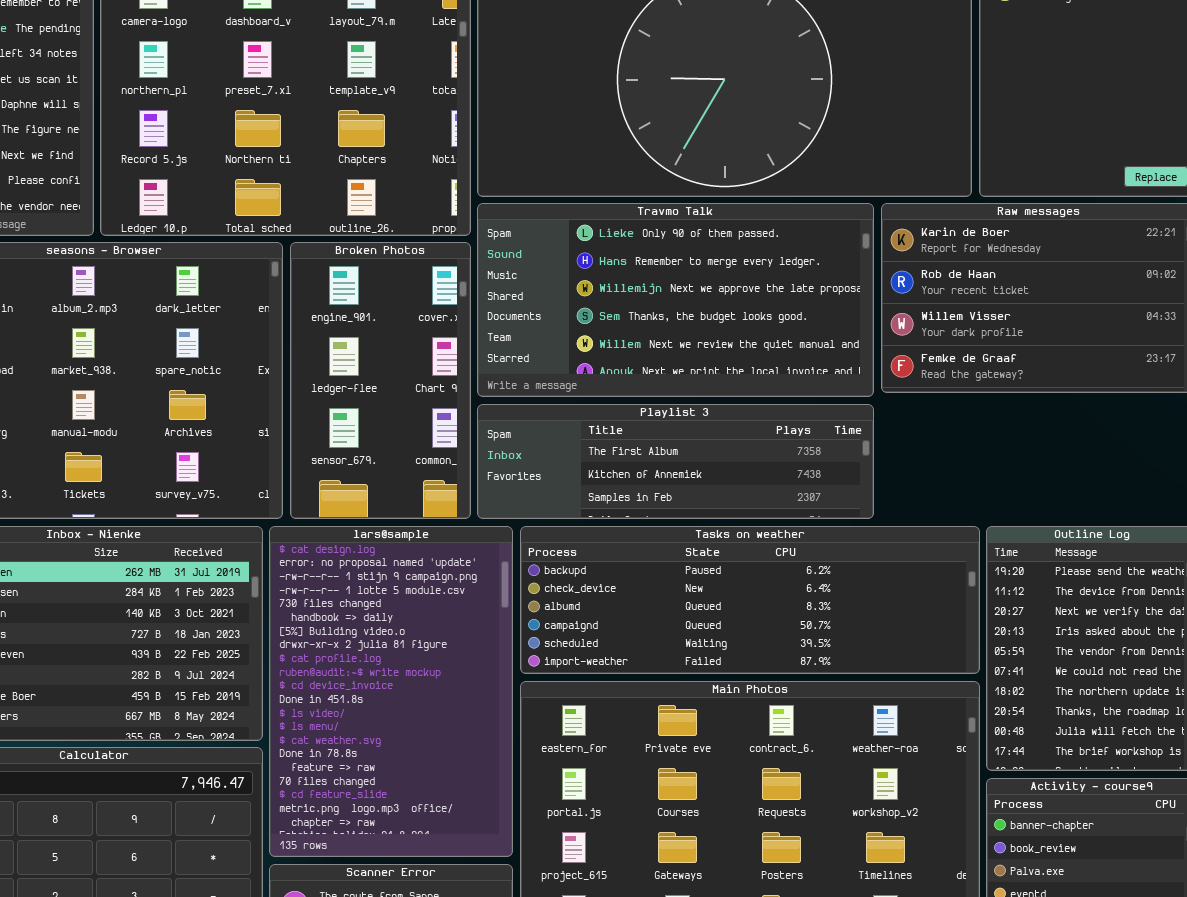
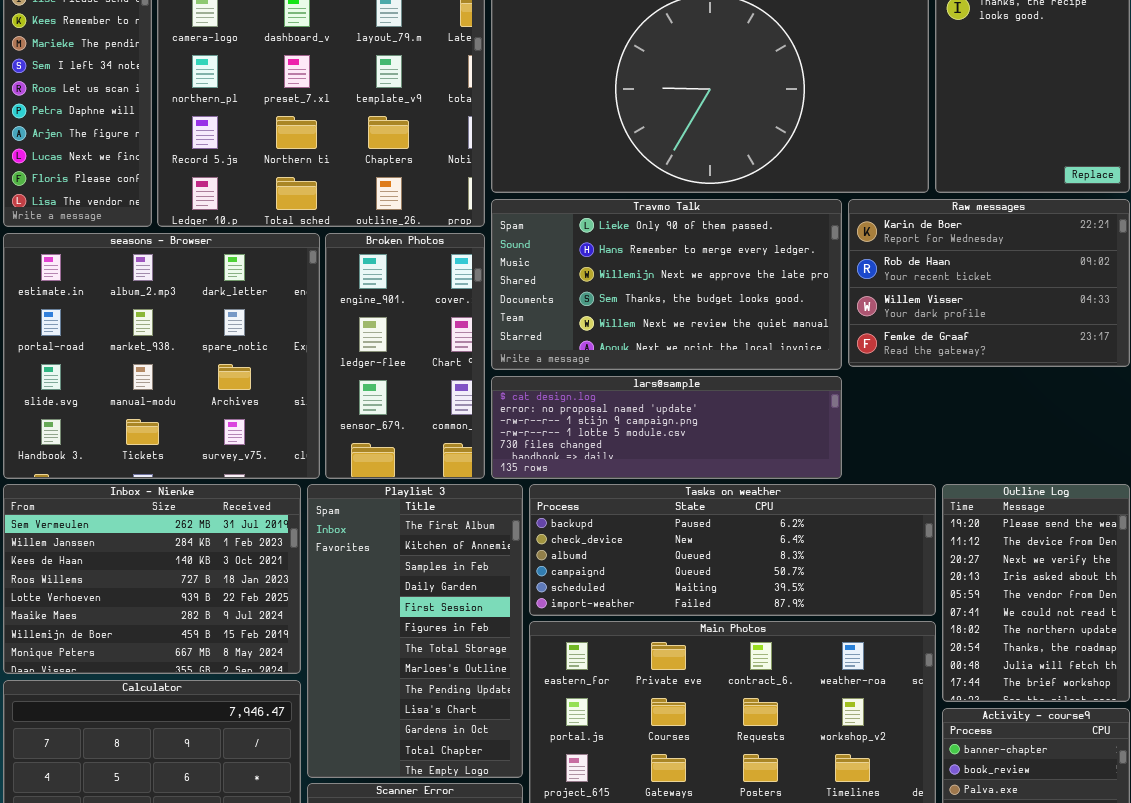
Playlist 3: [477,404,874,519] -> [307,484,523,778], moved, resized
lars@sample: [269,526,513,857] -> [491,376,842,479], moved, resized

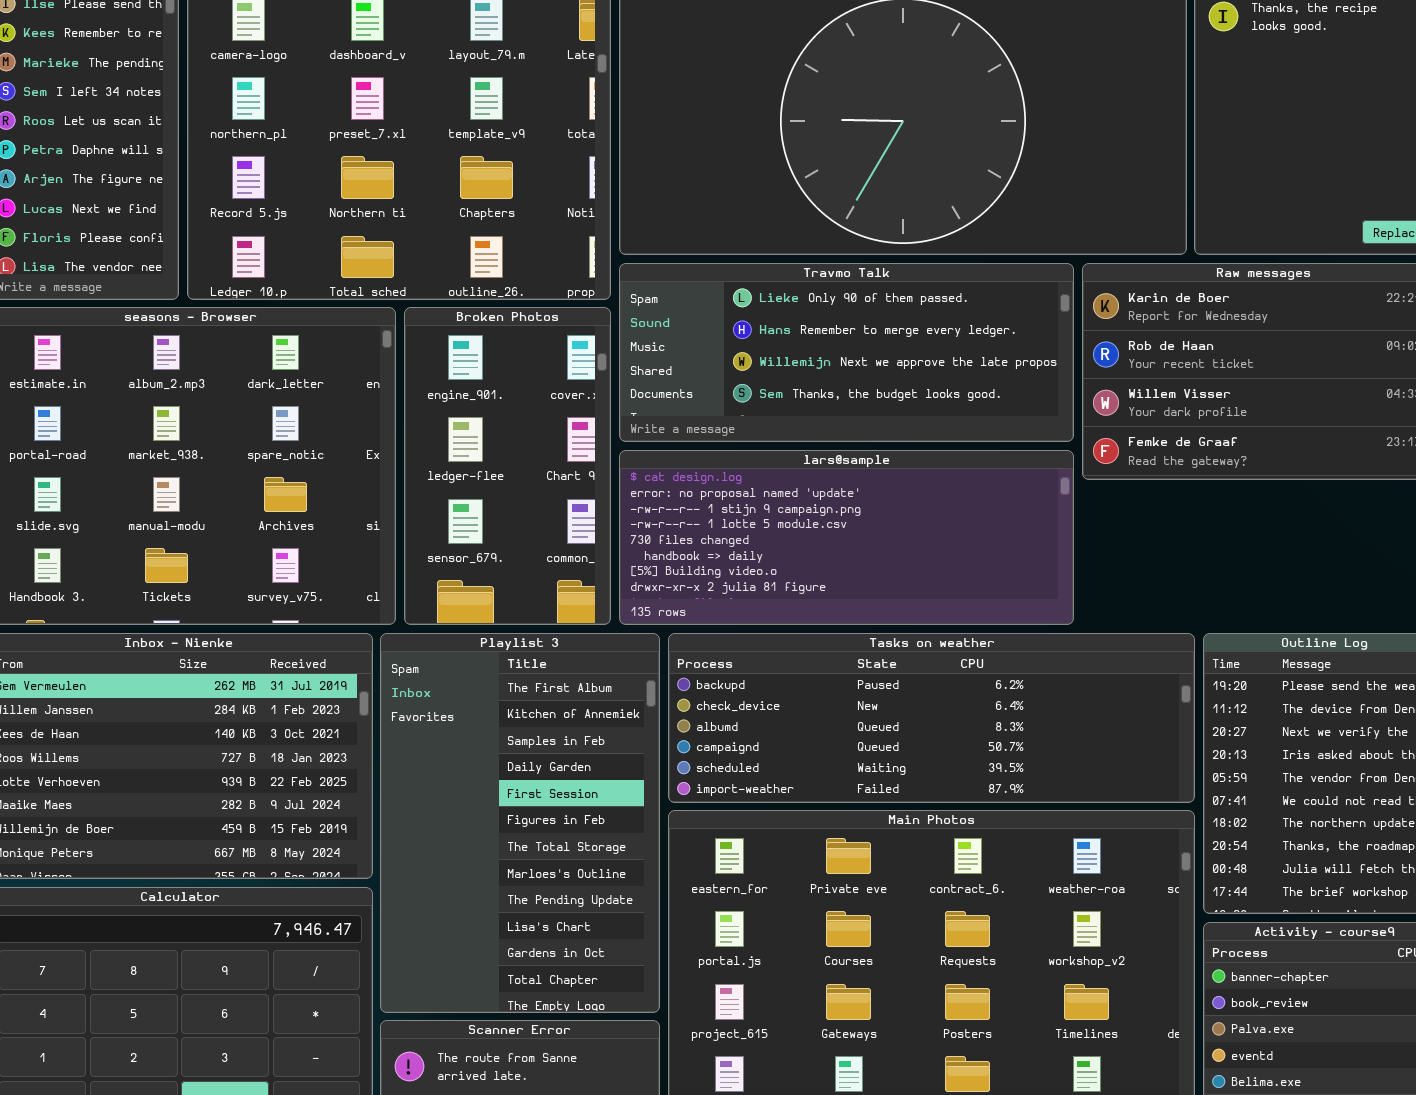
Travmo Talk: [491,199,842,370] -> [619,263,1074,442], resized
lars@sample: [491,376,842,479] -> [619,450,1074,625], resized

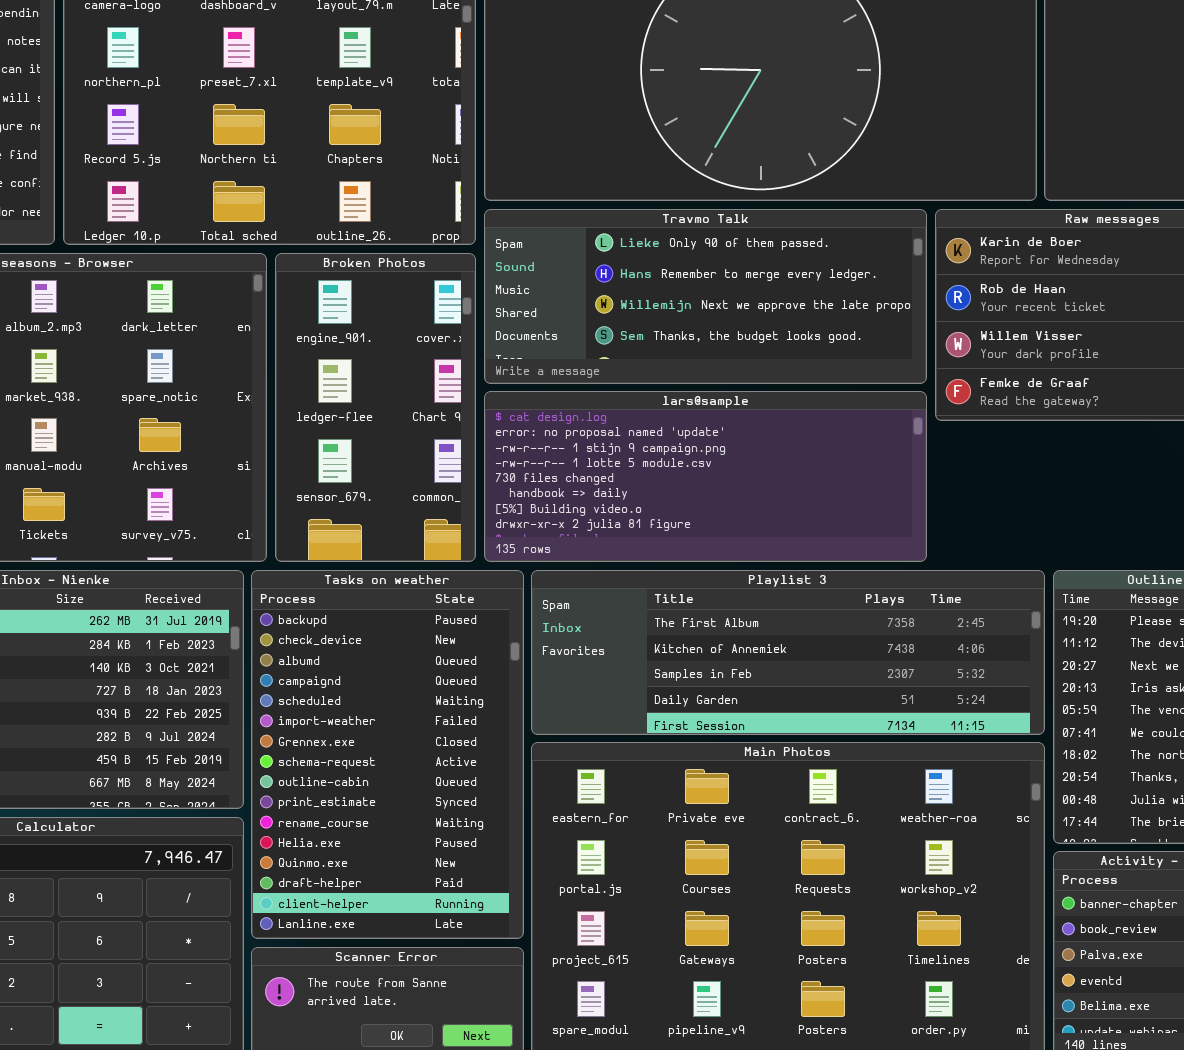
Playlist 3: [380,633,660,1013] -> [531,570,1045,735], moved, resized
Tasks on weather: [668,633,1195,803] -> [251,570,524,939], moved, resized

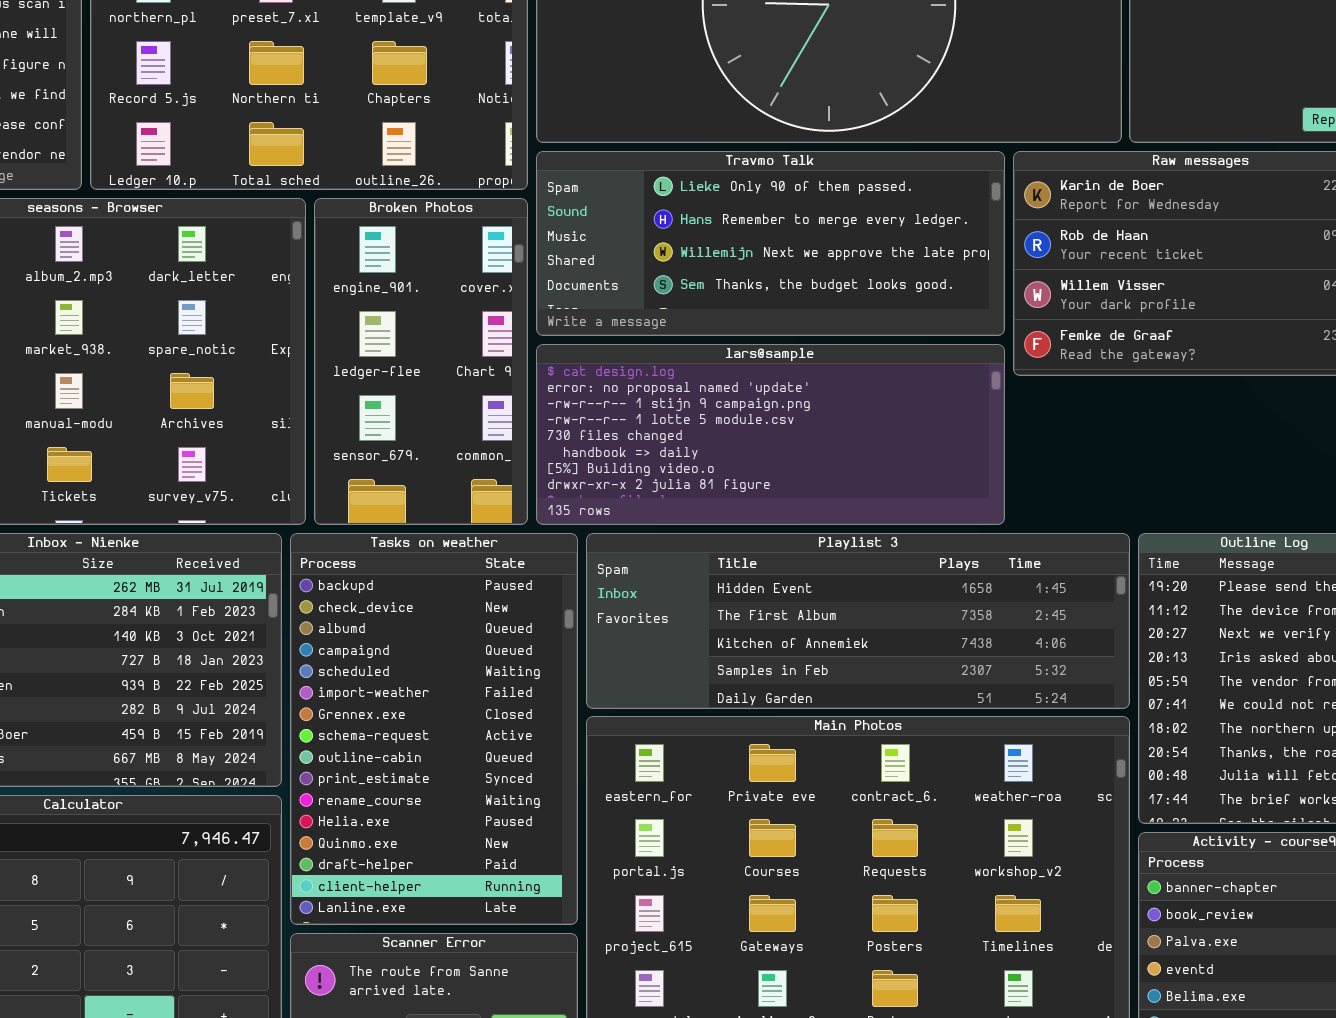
Playlist 3: [531,570,1045,735] -> [586,533,1130,709], scrolled up 1 row

